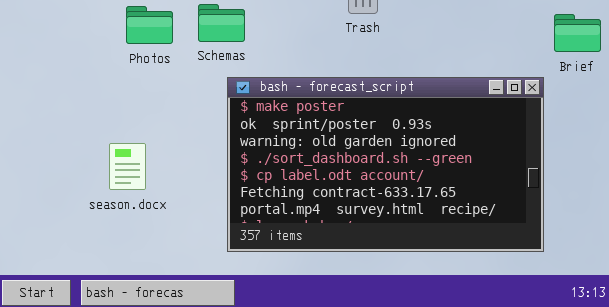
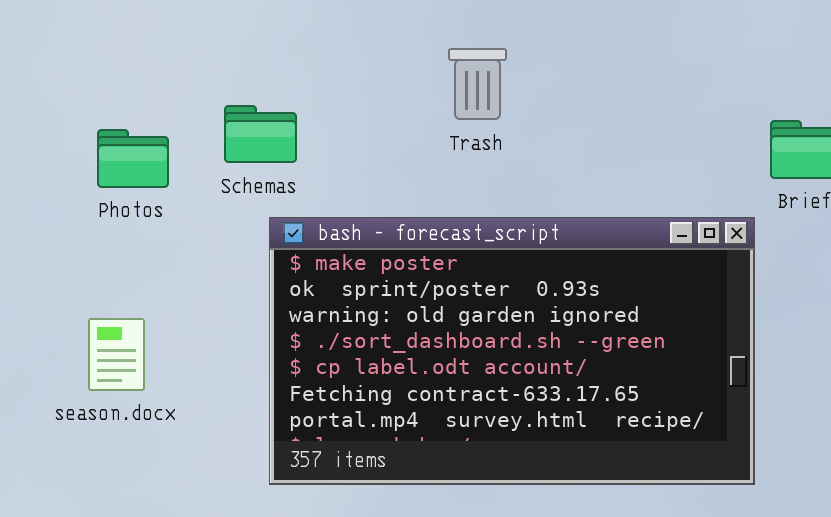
Photos: [126,6,173,44] -> [97,129,169,188], moved

